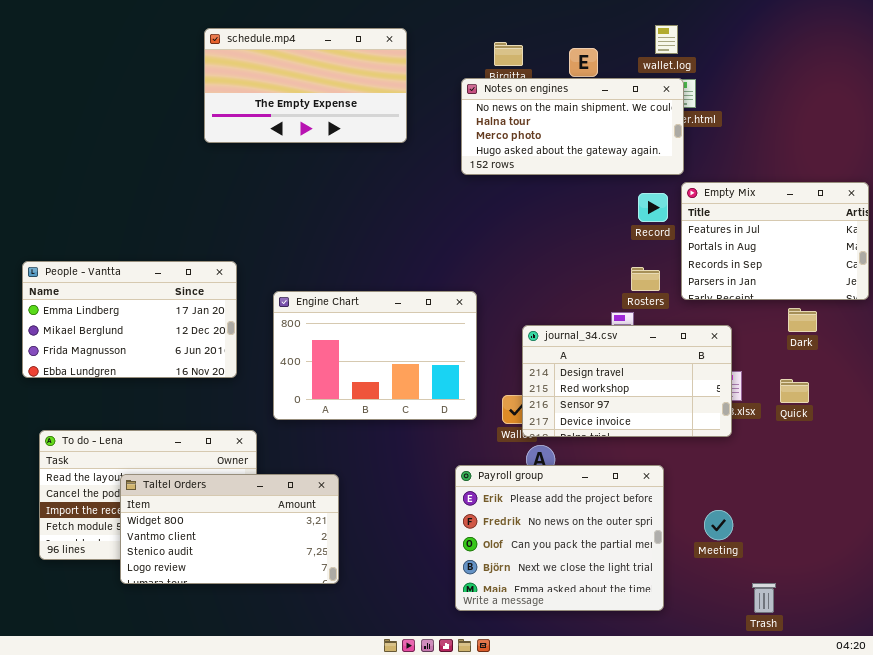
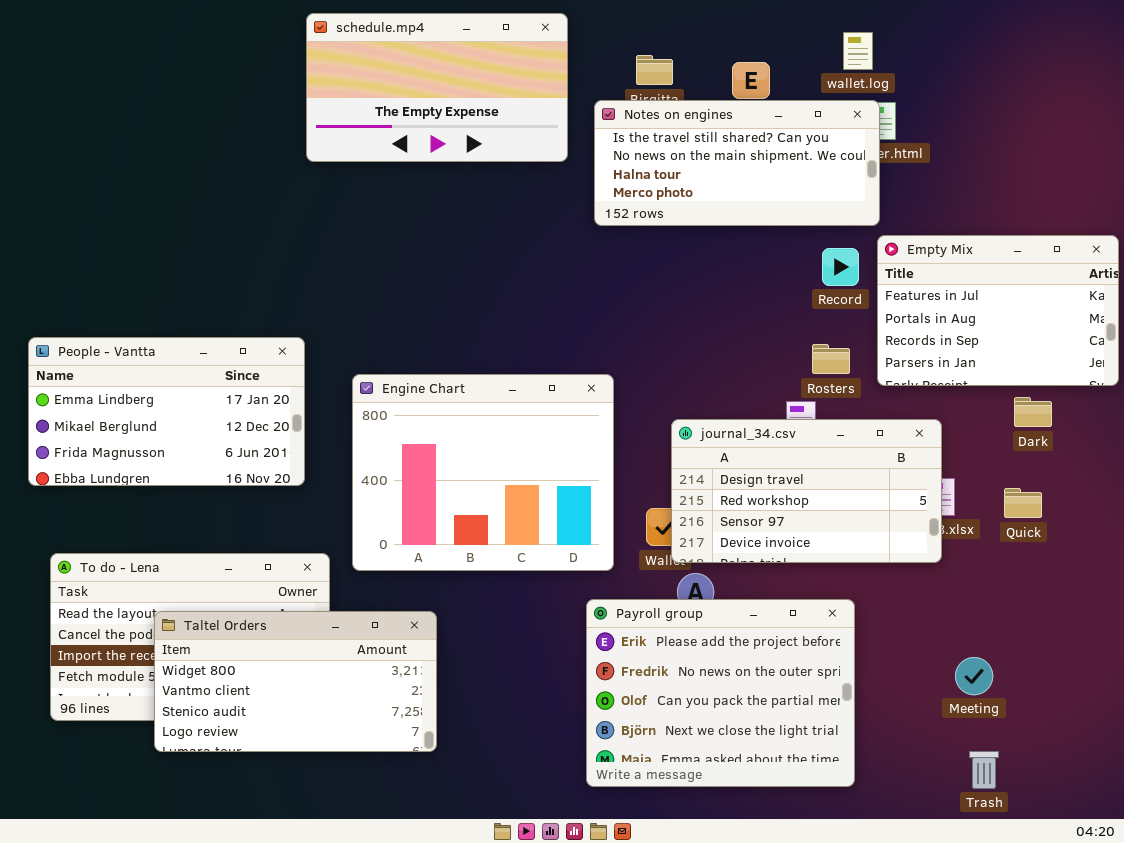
schedule.mp4: [204,28,407,143] -> [306,13,568,162], moved
Notes on engines: [461,78,684,175] -> [594,100,880,226], scrolled up 1 row
Engine Chart: [273,291,477,420] -> [352,374,614,571], resized
Meeting: [704,510,733,540] -> [955,657,993,695], moved

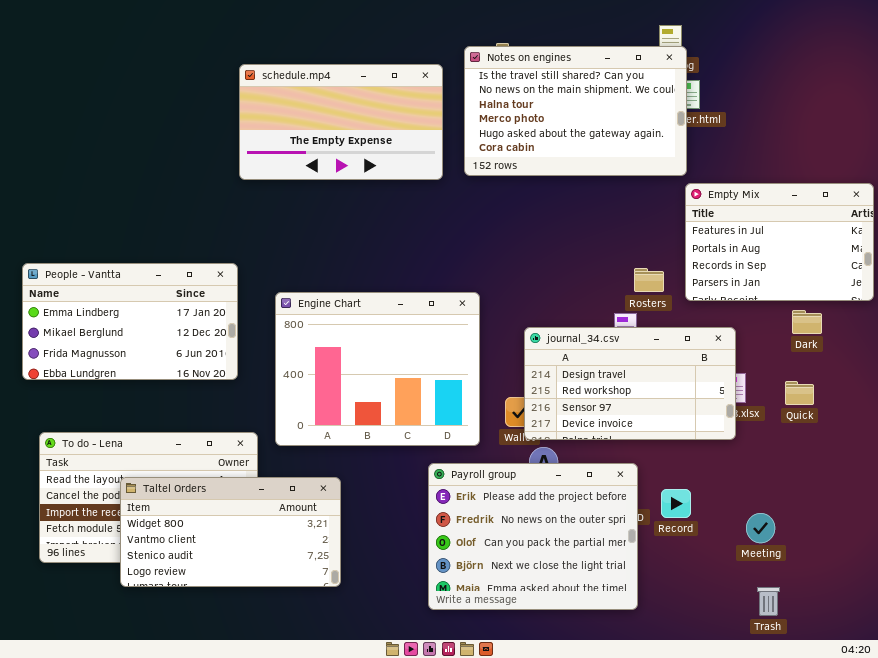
schedule.mp4: [306,13,568,162] -> [239,64,443,180], moved
Notes on engines: [594,100,880,226] -> [464,46,687,176], resized
Record: [822,248,859,286] -> [661,489,691,518], moved
Payroll group: [586,599,855,787] -> [428,463,638,610], moved

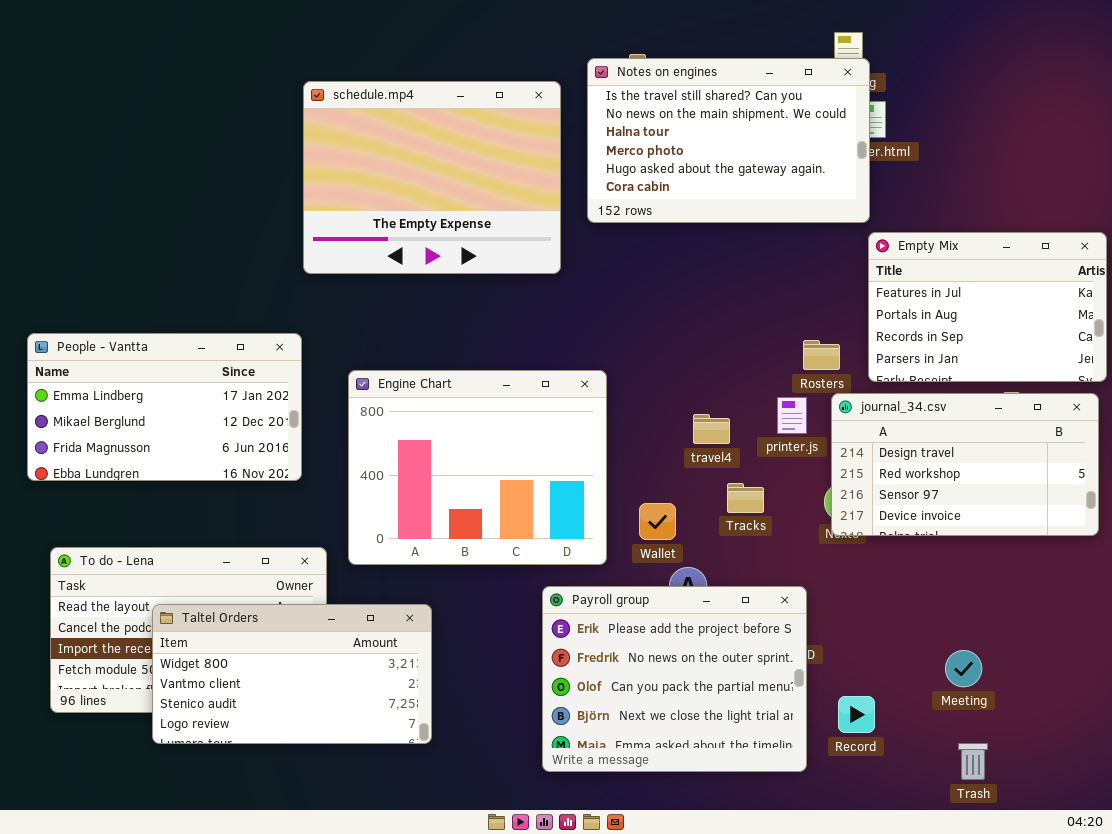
schedule.mp4: [239,64,443,180] -> [303,81,561,274], resized
journal_34.csv: [524,327,736,440] -> [831,393,1099,536], moved
Record: [661,489,691,518] -> [838,696,875,733], moved

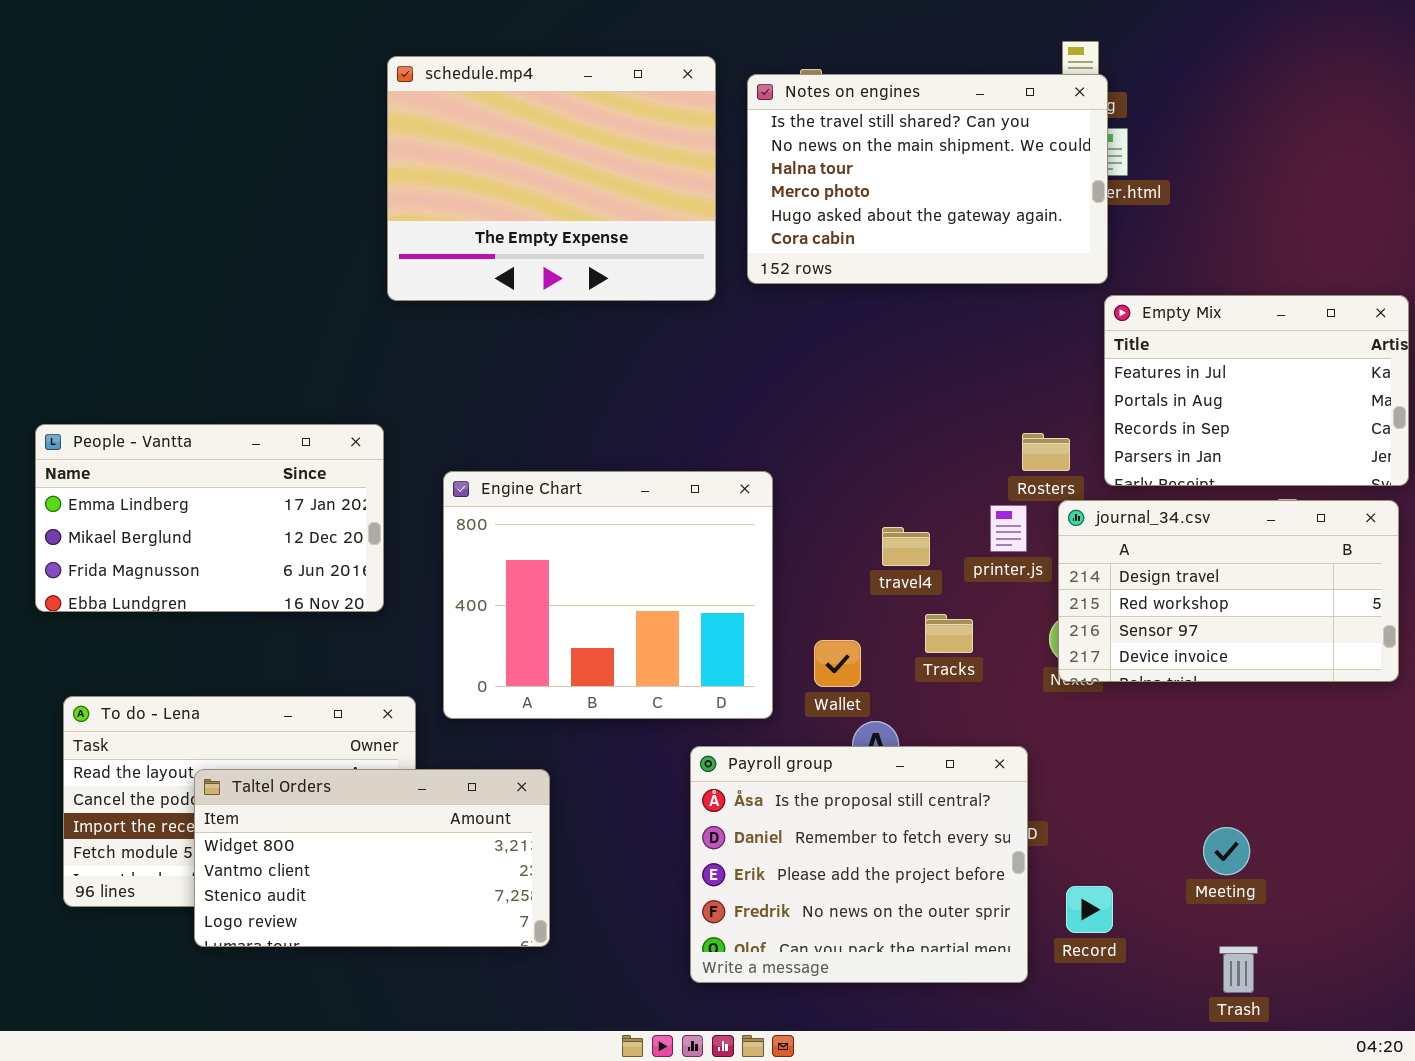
schedule.mp4: [303,81,561,274] -> [387,56,716,301], moved
Payroll group: [542,586,807,772] -> [690,746,1028,983], scrolled up 2 rows

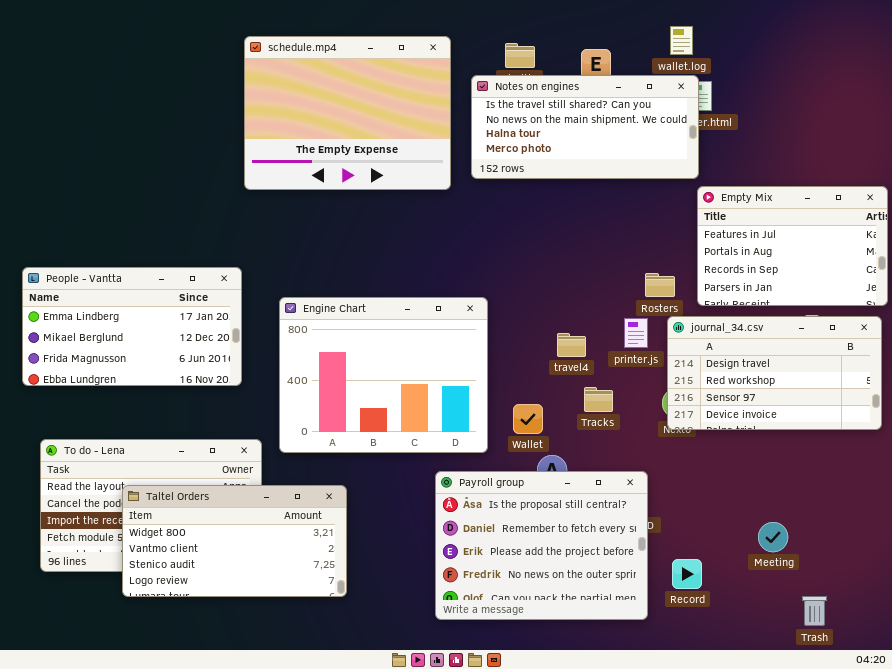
Notes on engines: [747,74,1108,284] -> [471,75,699,179], resized
Trash: [1219,946,1258,993] -> [802,596,827,626], moved

